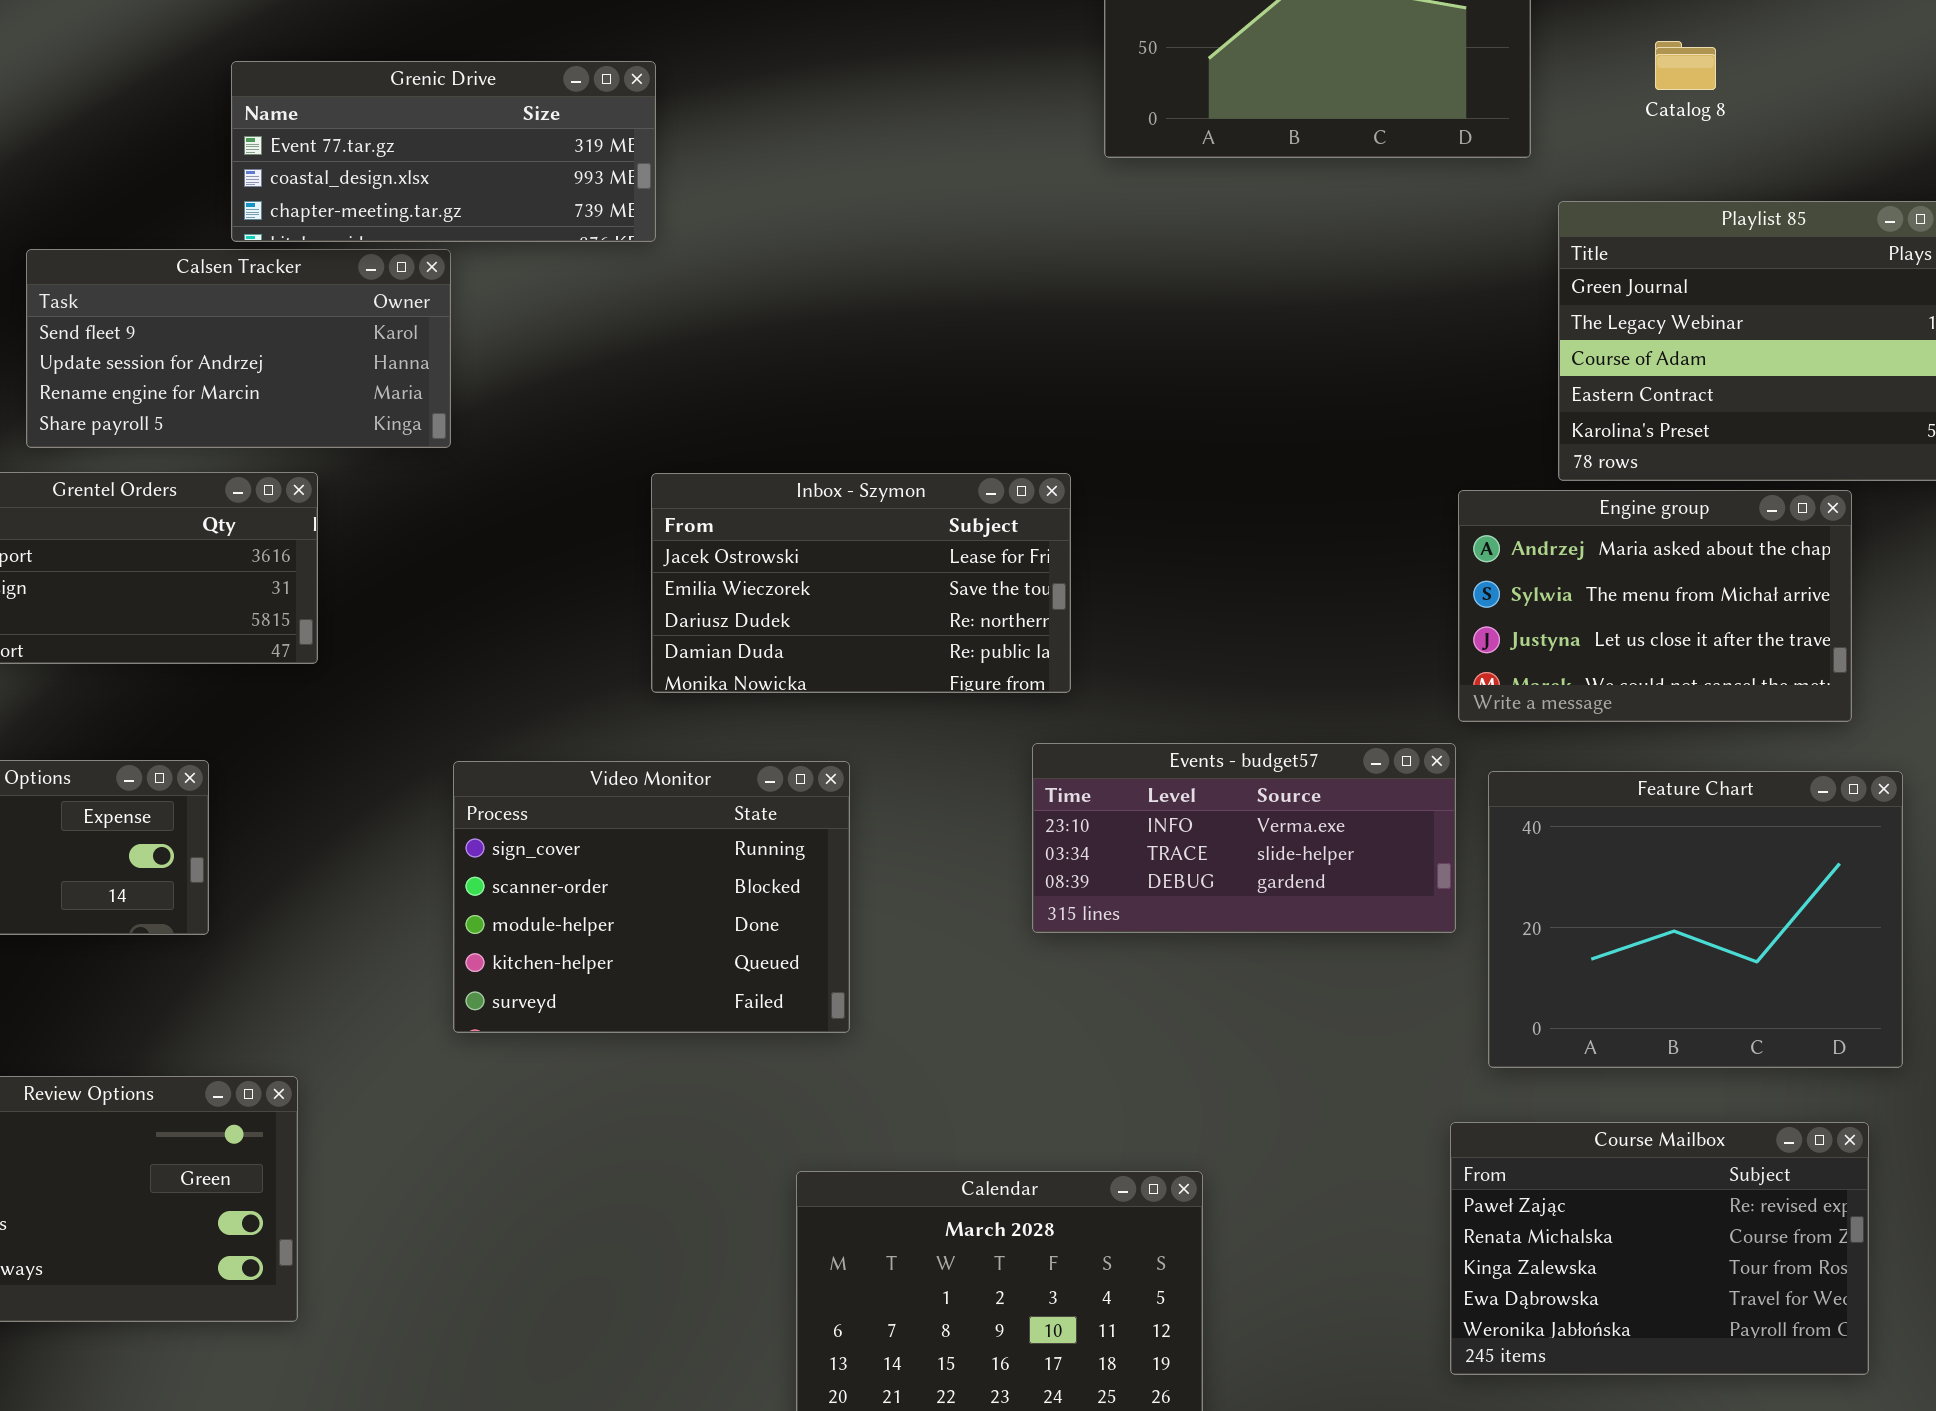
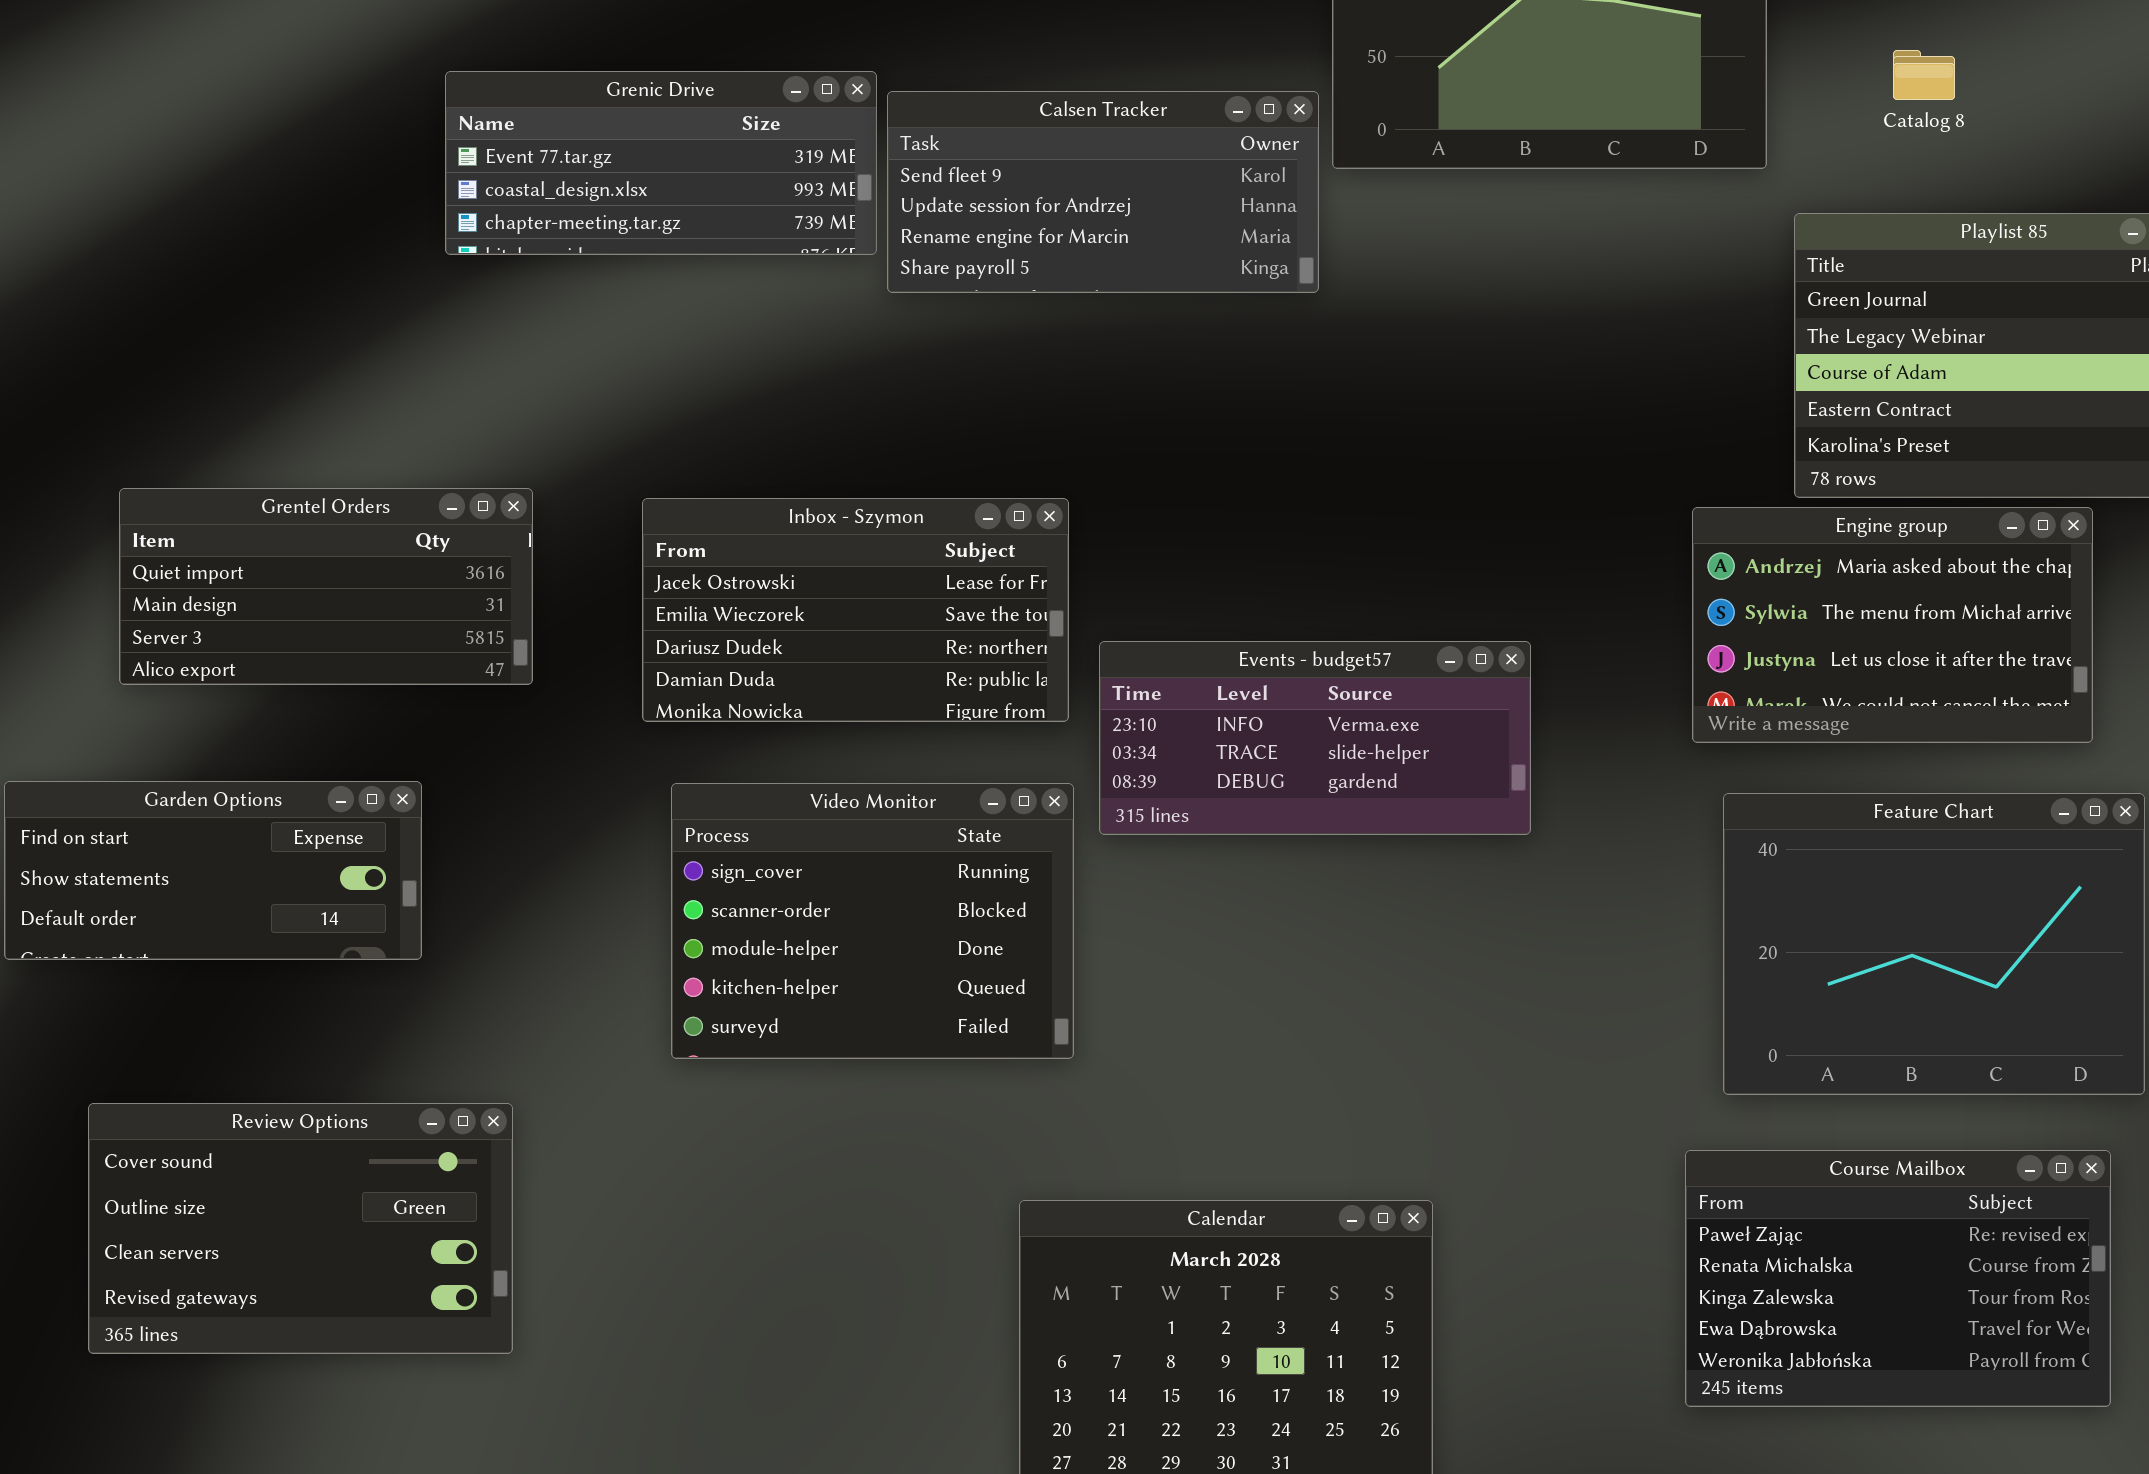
Calsen Tracker: [26,249,451,448] -> [887,91,1319,293], moved
Inbox - Szymon: [651,473,1071,693] -> [642,498,1069,722], moved
Events - budget57: [1032,743,1456,933] -> [1099,641,1531,835], moved

